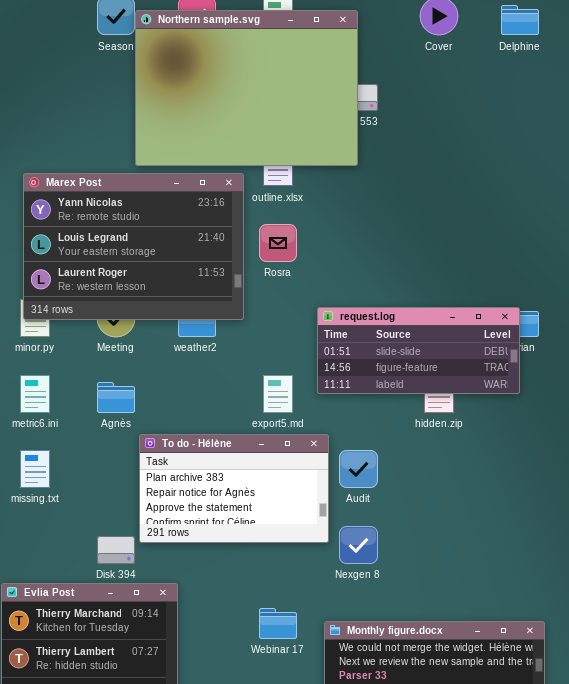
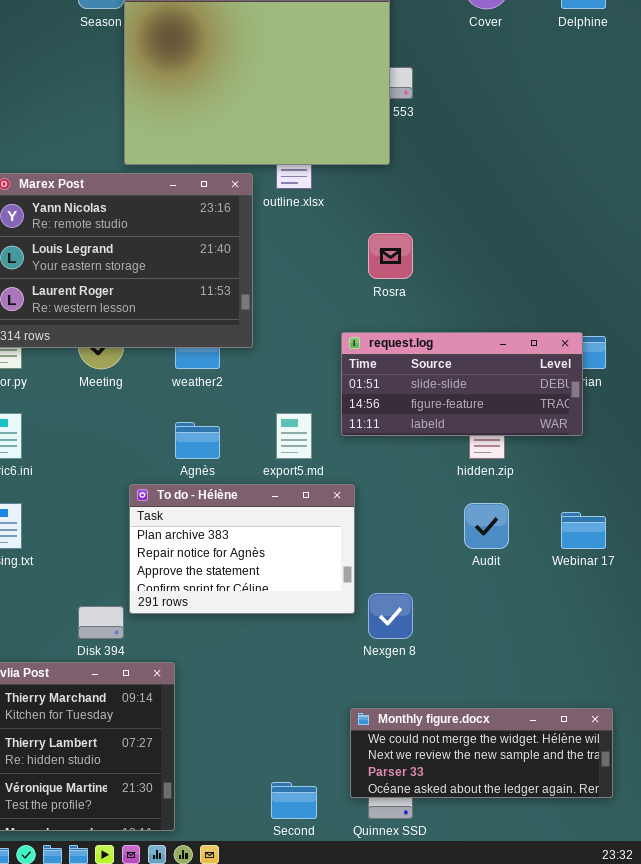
Rosra: [259,224,297,262] -> [368,233,413,279], moved
Agnès: [97,382,135,413] -> [175,422,220,459], moved
Audit: [339,450,378,488] -> [464,503,509,549], moved
Webinar 17: [259,608,297,639] -> [561,512,606,549], moved

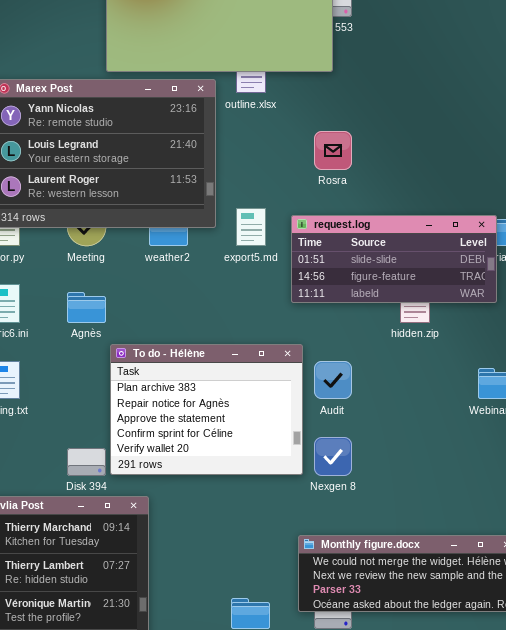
export5.md: [276,413,312,459] -> [236,208,266,246], moved
Agnès: [175,422,220,459] -> [67,292,106,323], moved
To do - Hélène: [129,484,355,614] -> [110,344,303,475], resized
Audit: [464,503,509,549] -> [314,361,352,399], moved

